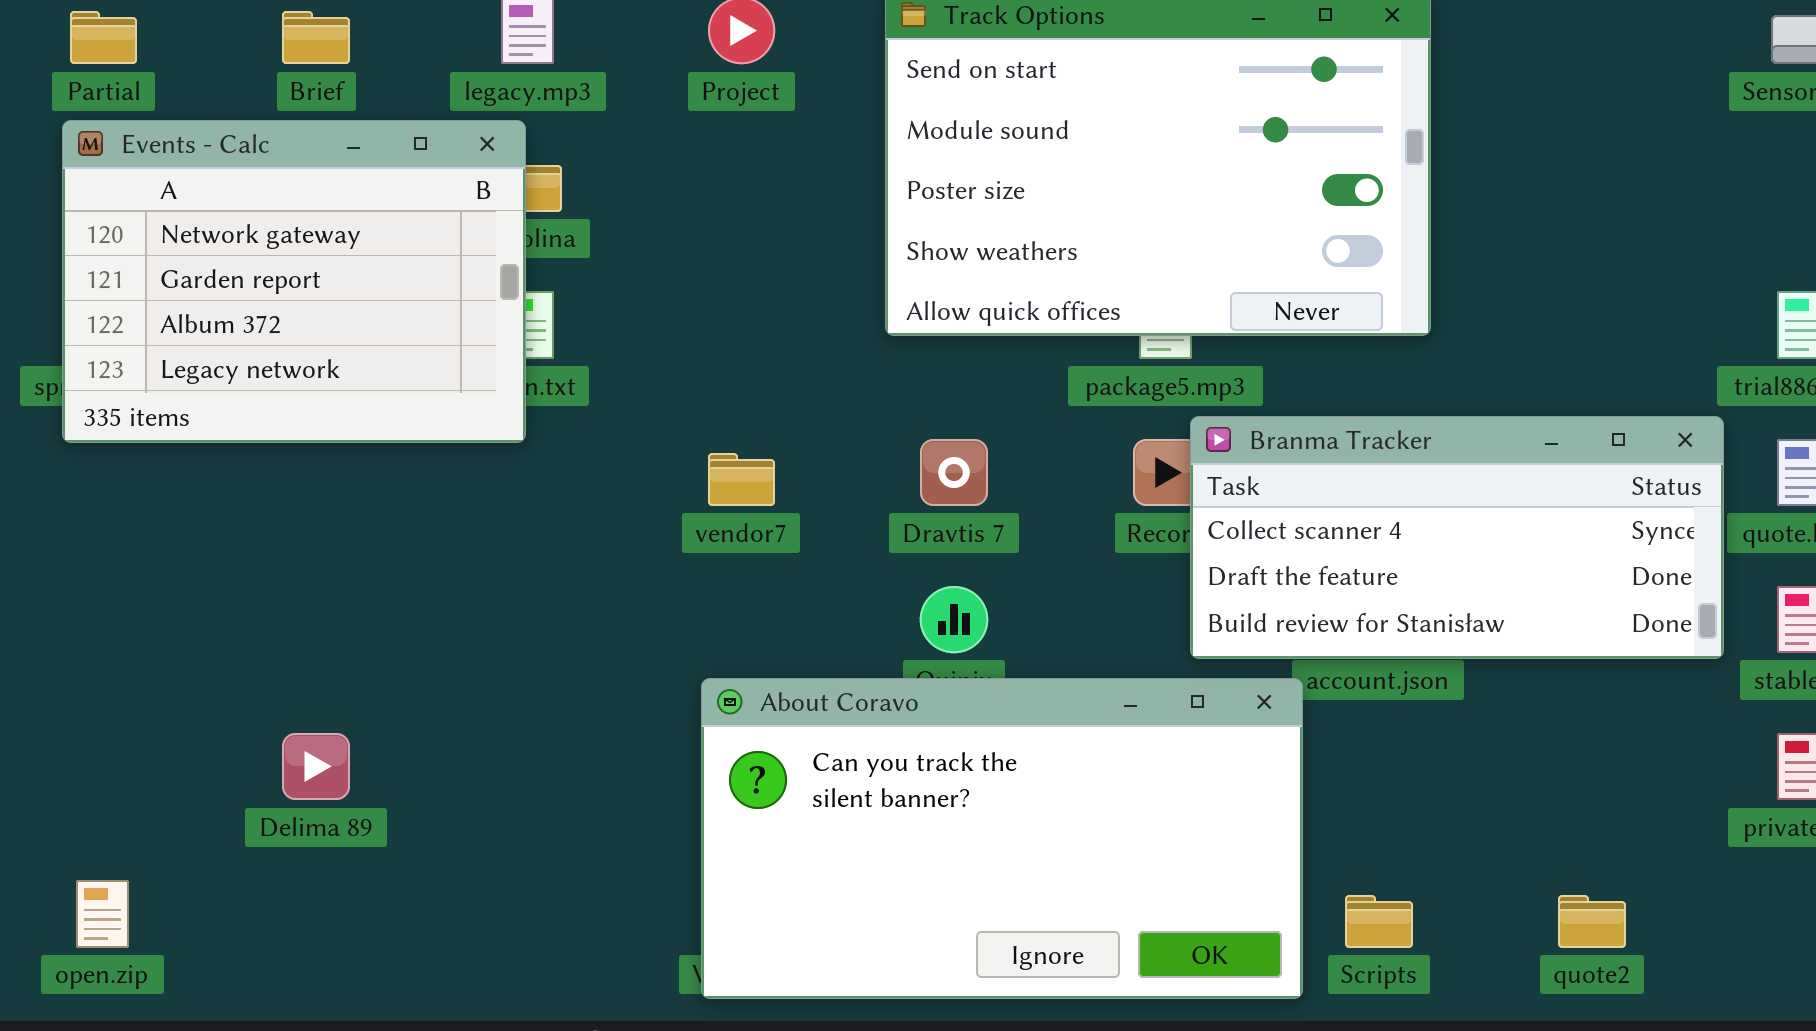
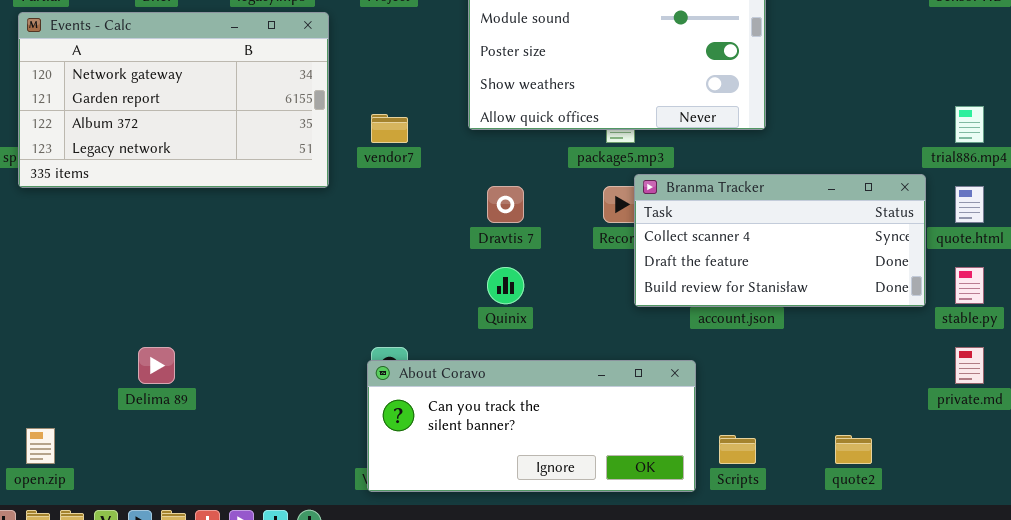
Events - Calc: [62,120,526,443] -> [18,12,329,188], resized
vendor7: [708,453,775,506] -> [371,114,408,143], moved
About Coravo: [701,678,1303,999] -> [367,360,696,492], resized

